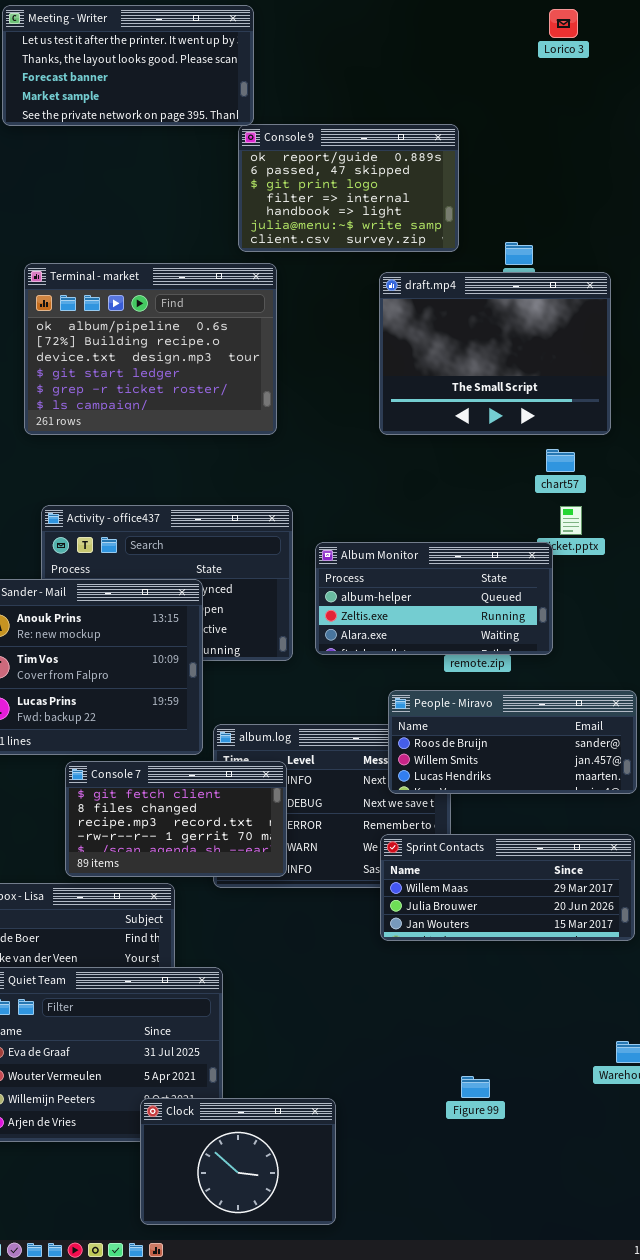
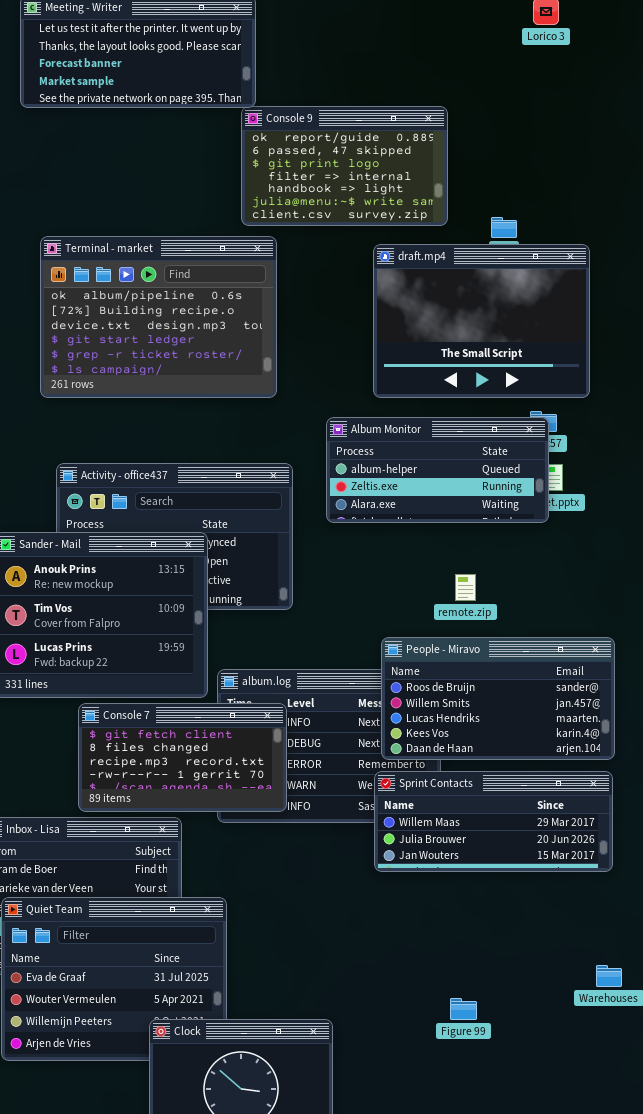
Album Monitor: [315,542,553,655] -> [326,417,549,523], moved
People - Miravo: [388,690,637,794] -> [381,637,615,760], resized

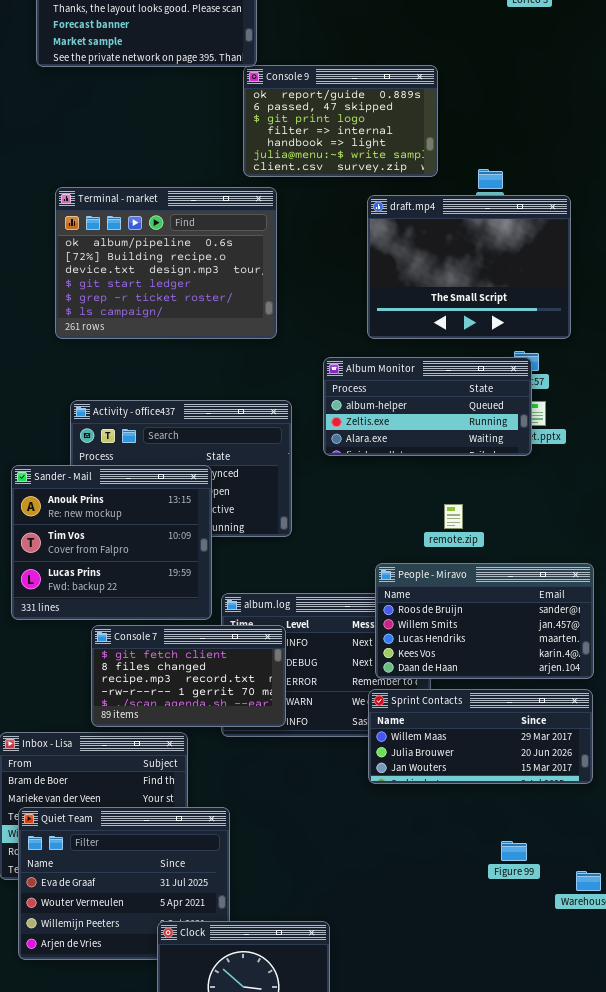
Figure 99: [450,998,477,1020] -> [501,841,527,861], moved

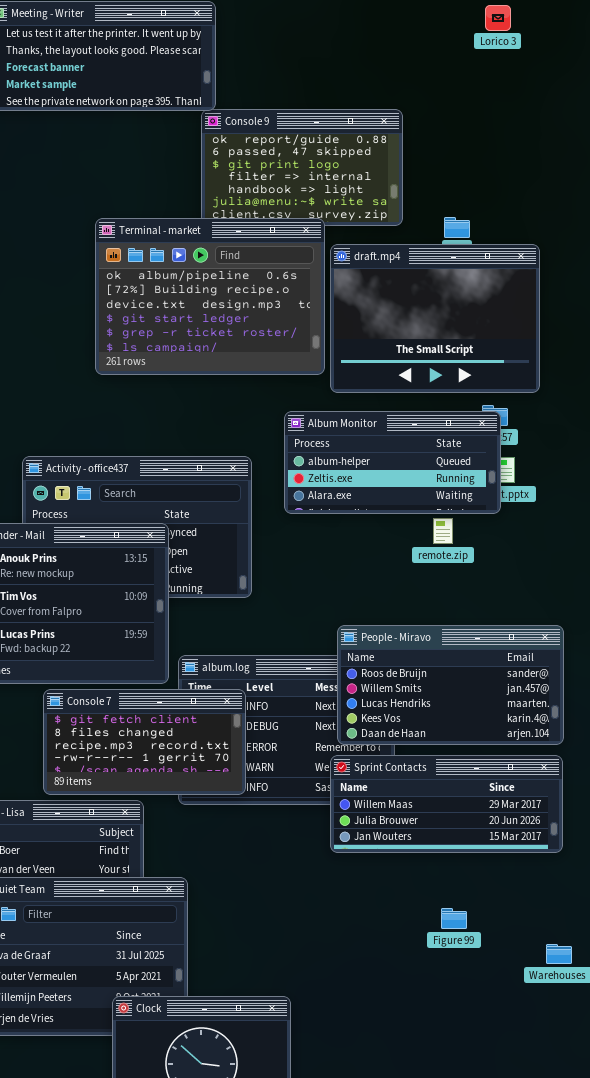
Terminal - market: [55,187,277,339] -> [95,218,325,375], moved
remote.zip: [444,504,463,529] -> [433,518,453,544], moved
Figure 99: [501,841,527,861] -> [441,908,467,929], moved

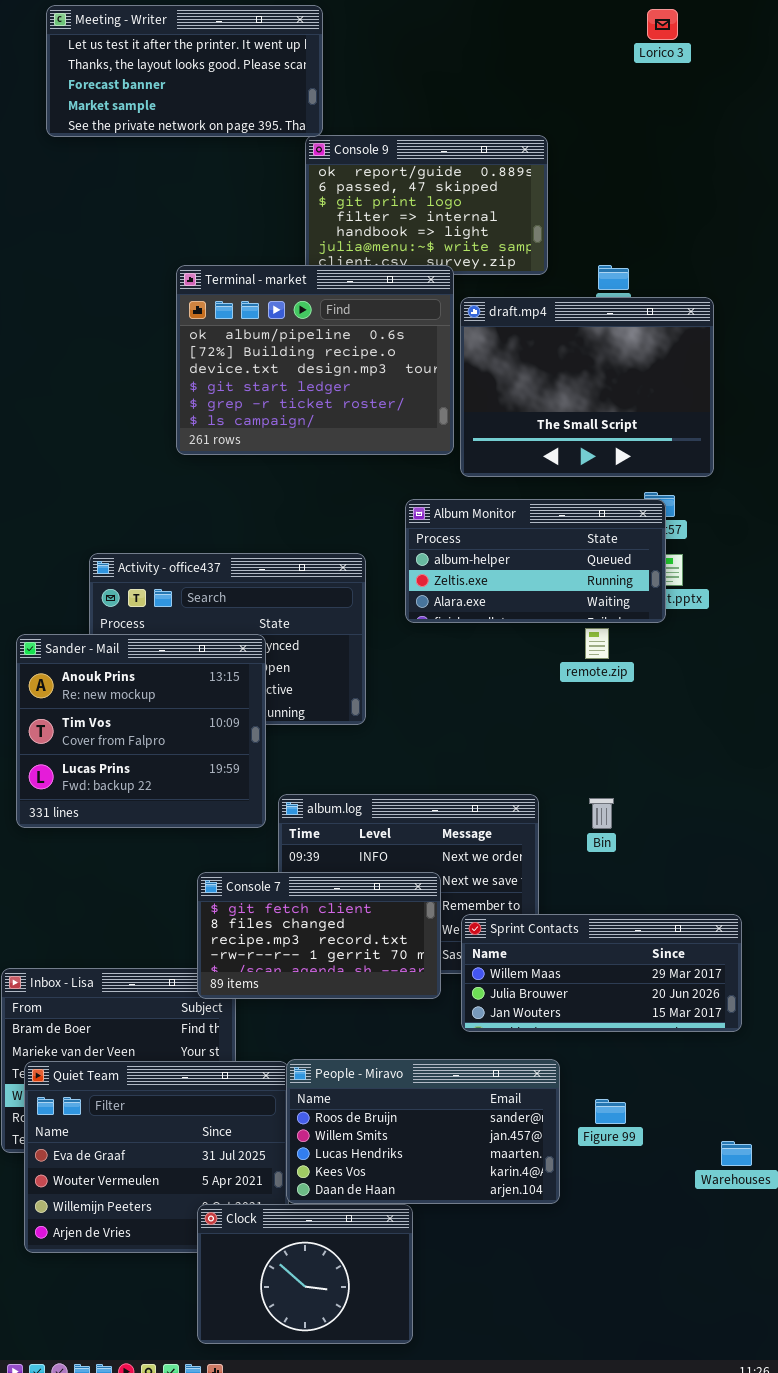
People - Miravo: [337,625,564,745] -> [286,1059,560,1204], moved
Console 7: [43,689,246,795] -> [197,872,441,999], moved

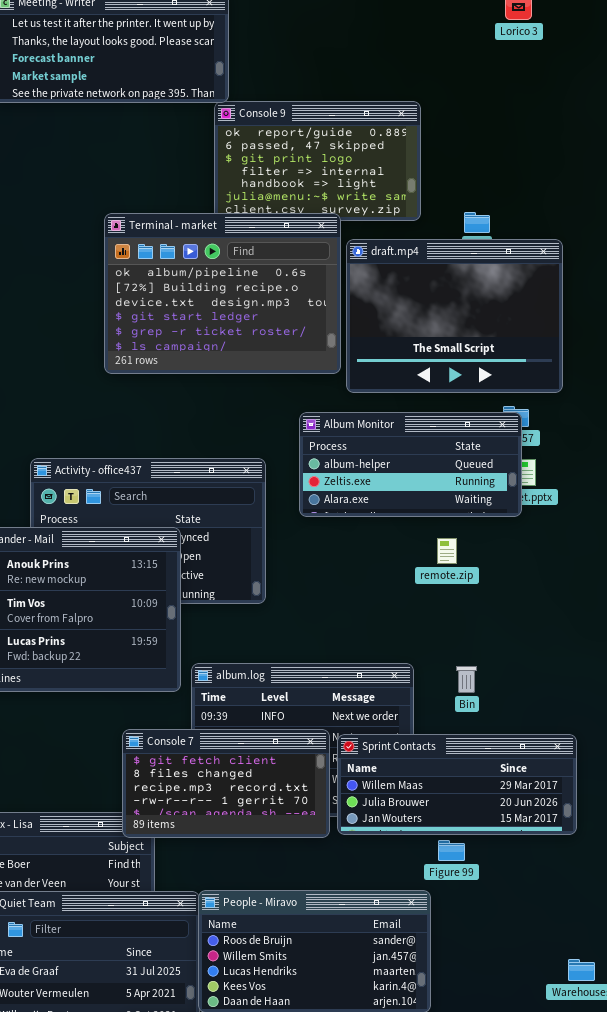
remote.zip: [585,628,609,659] -> [437,538,457,564], moved
Sprint Contacts: [461,914,742,1032] -> [337,734,577,835], moved
Figure 99: [595,1099,626,1124] -> [438,840,465,861], moved

